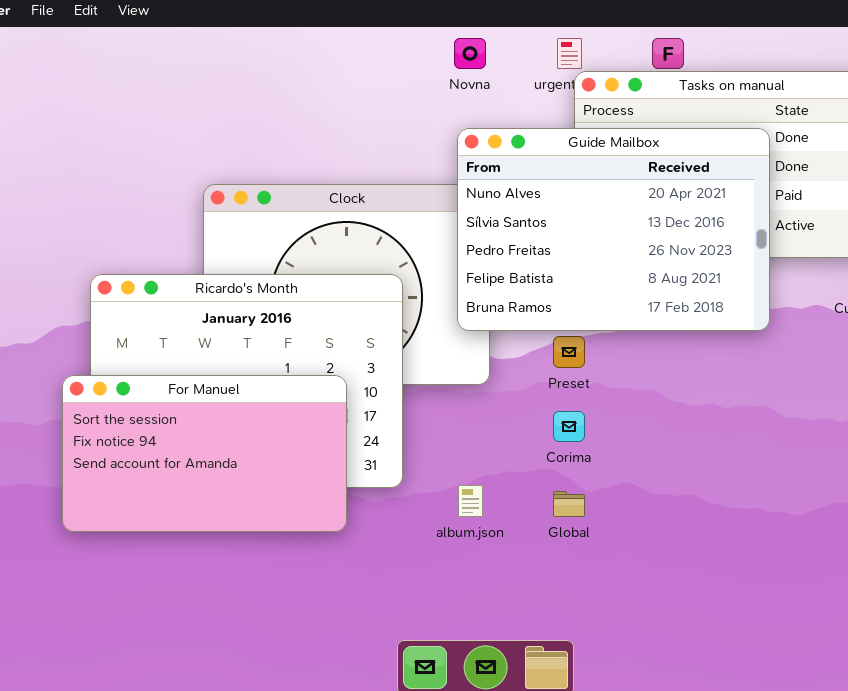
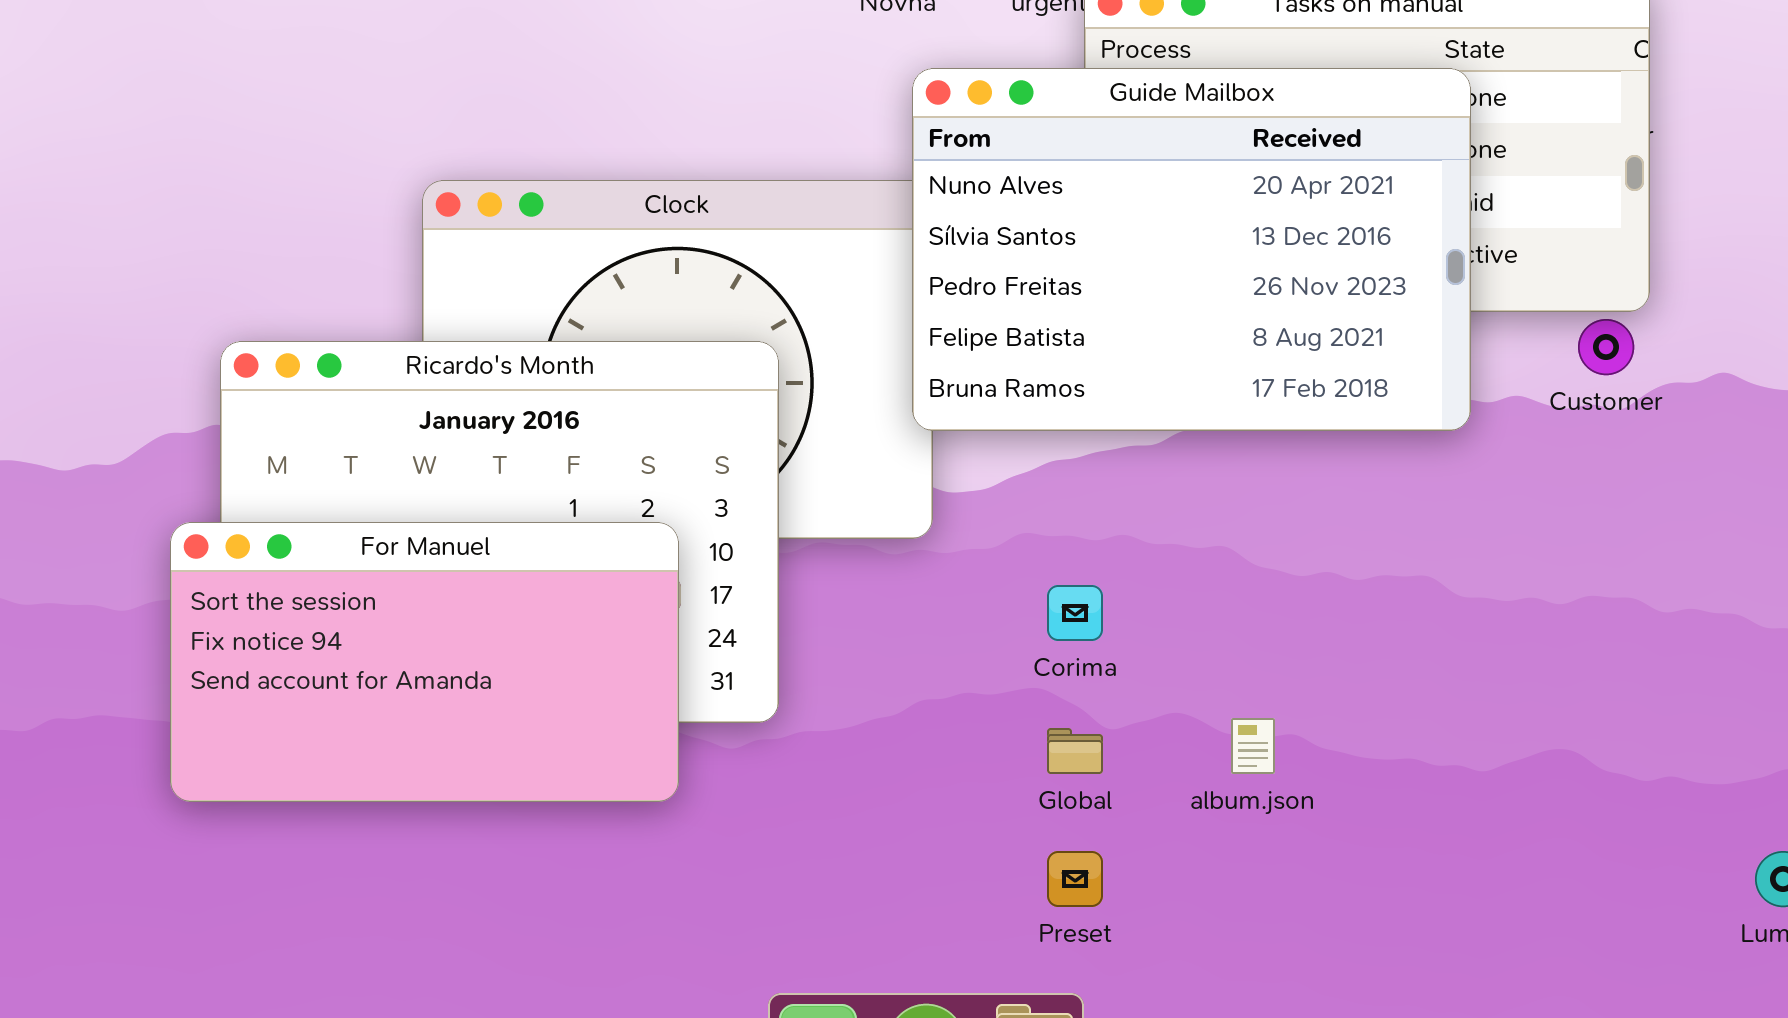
Guide Mailbox: [457,128,770,331] -> [912,68,1471,431], moved
Preset: [553,336,585,368] -> [1047,851,1103,907], moved
album.json: [458,485,483,517] -> [1231,718,1275,774], moved

